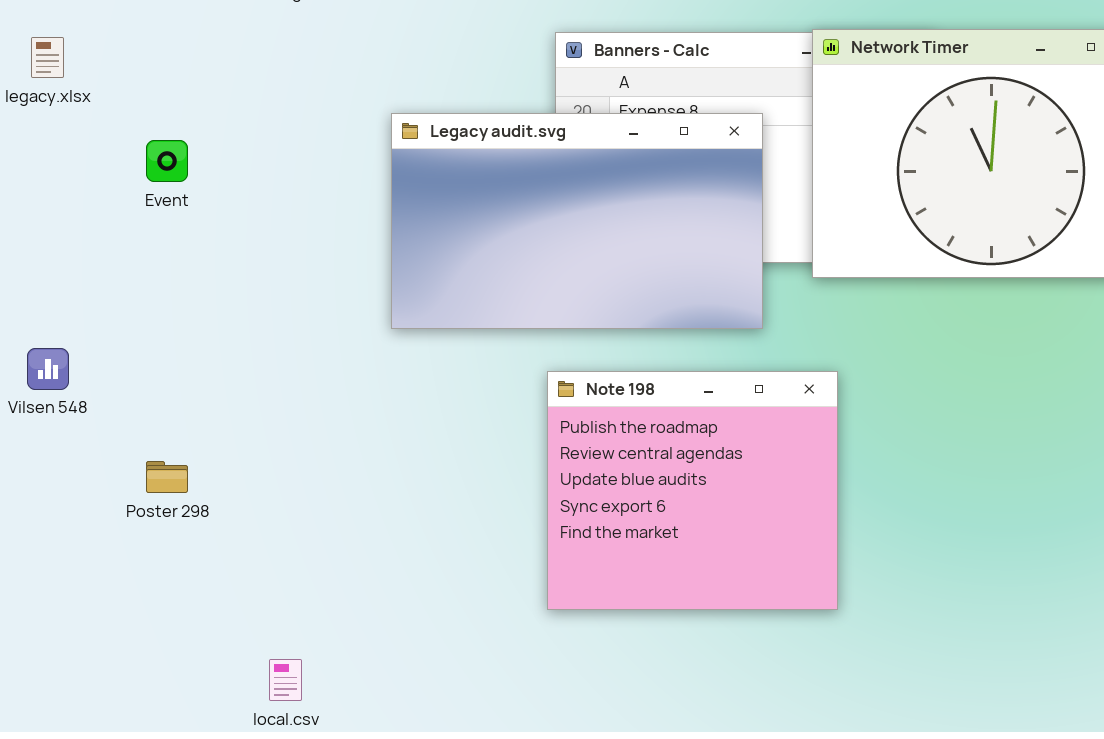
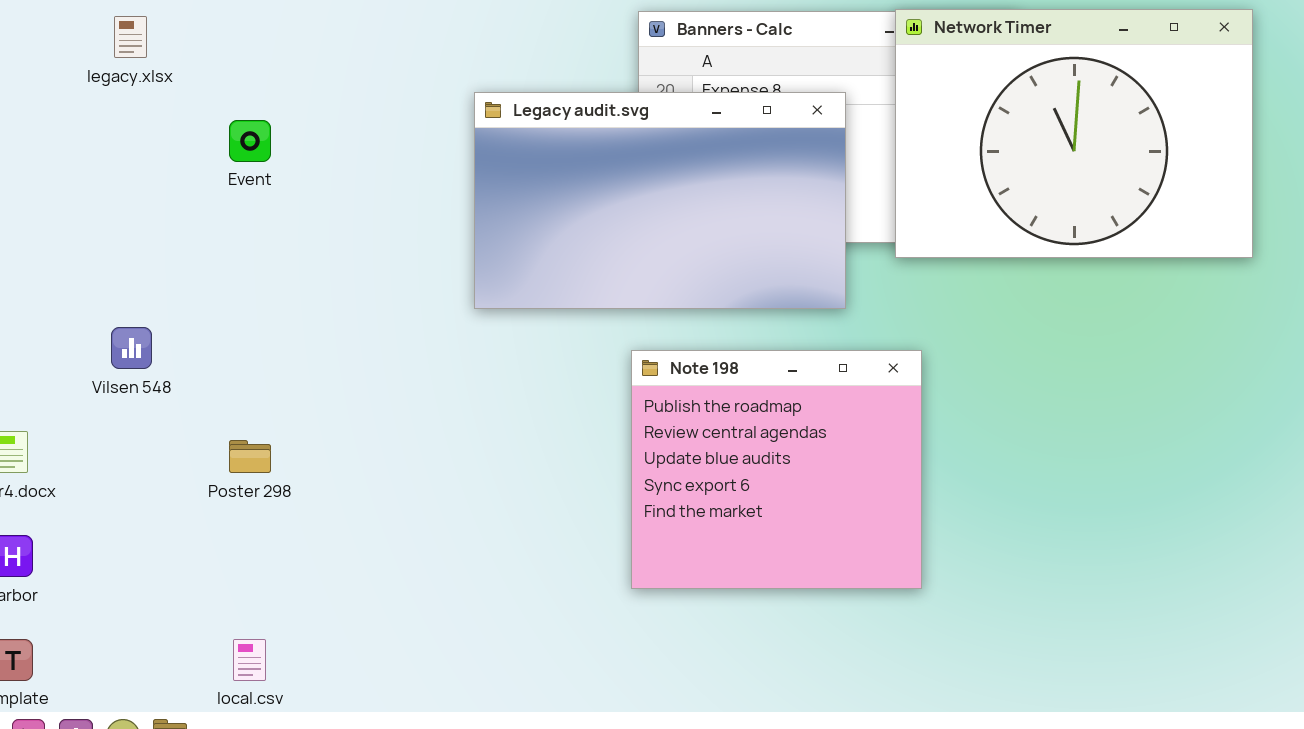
local.csv: [269,659,302,701] -> [233,639,266,681], moved

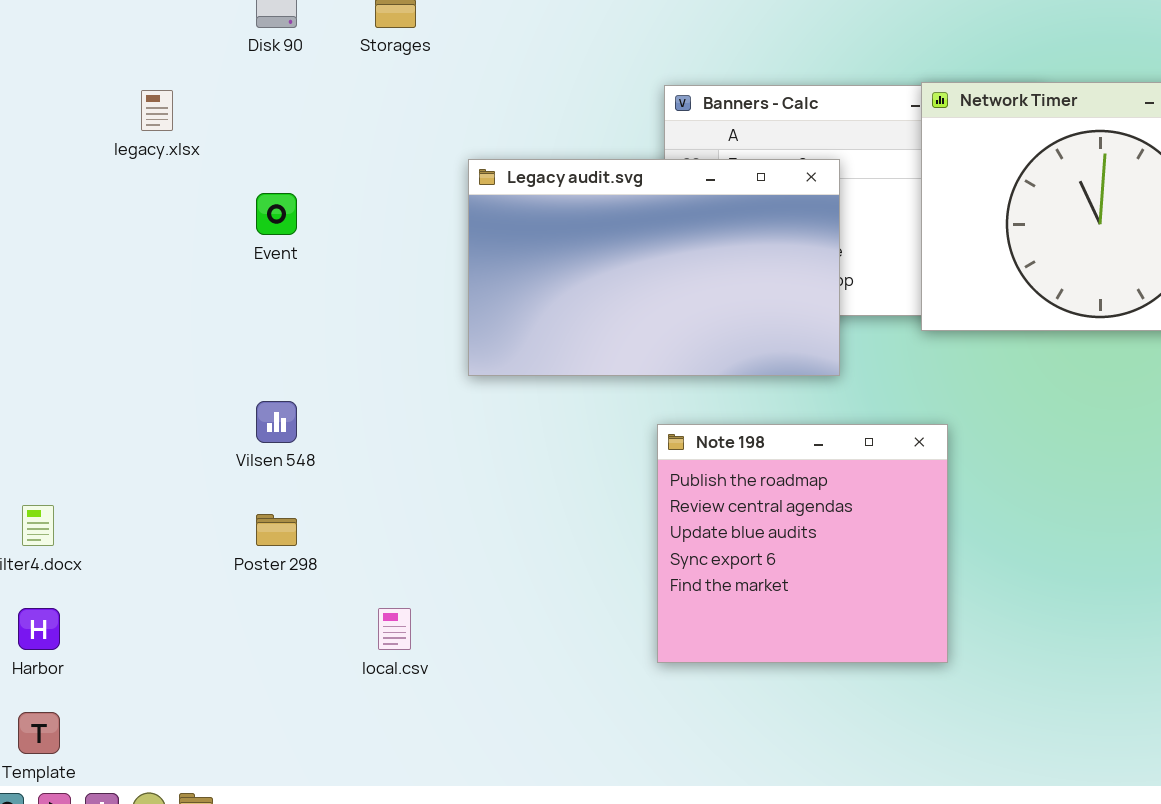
Legacy audit.svg: [474,92,846,309] -> [468,159,840,376], moved
Vilsen 548: [111,327,152,369] -> [256,401,297,443], moved
local.csv: [233,639,266,681] -> [378,608,411,650], moved

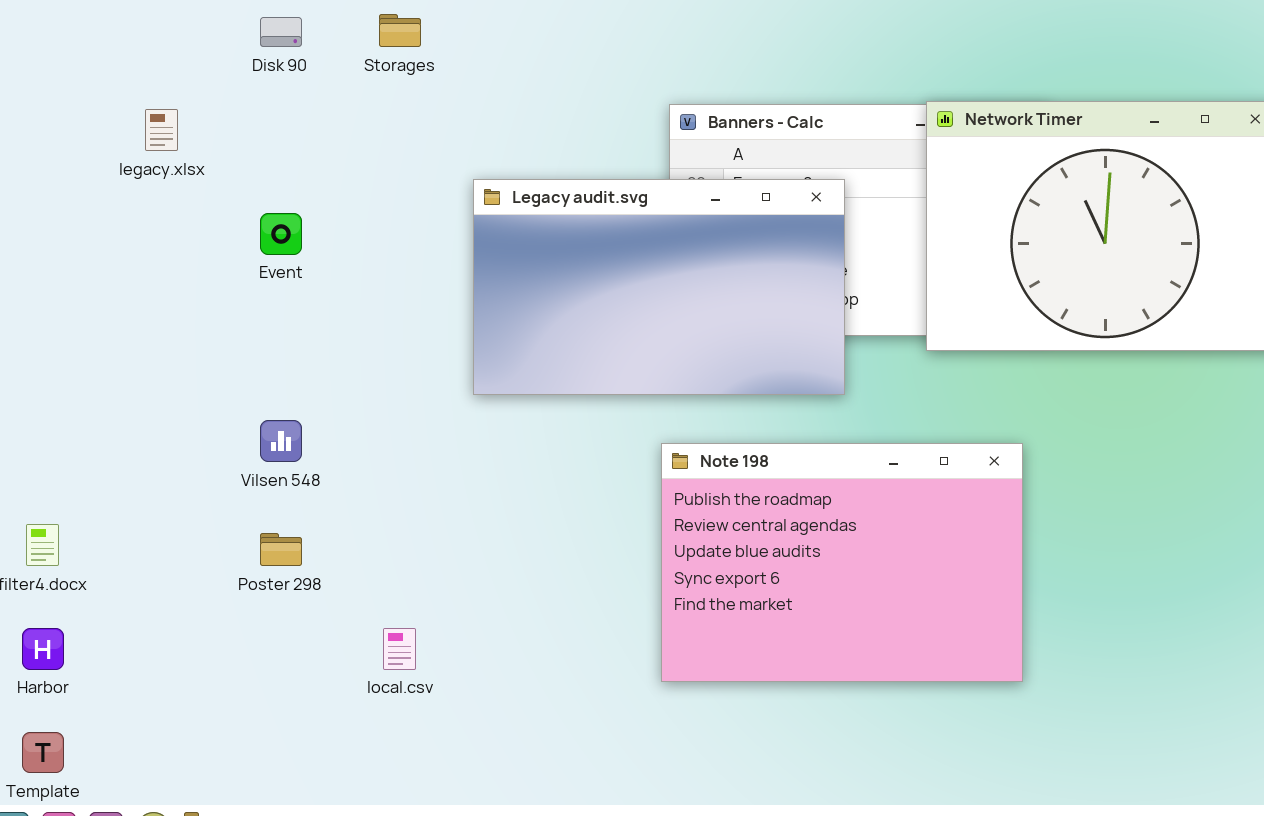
Note 198: [657,424,948,663] -> [661,443,1023,682], resized

